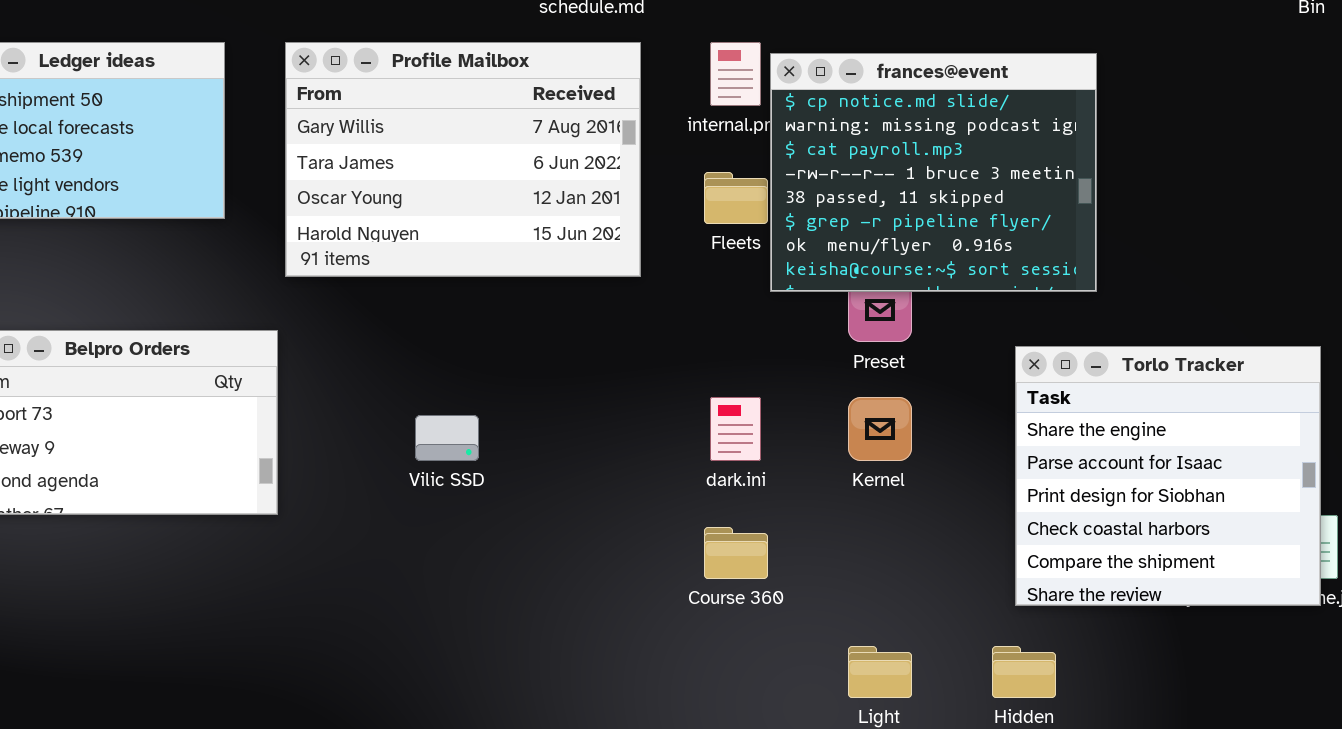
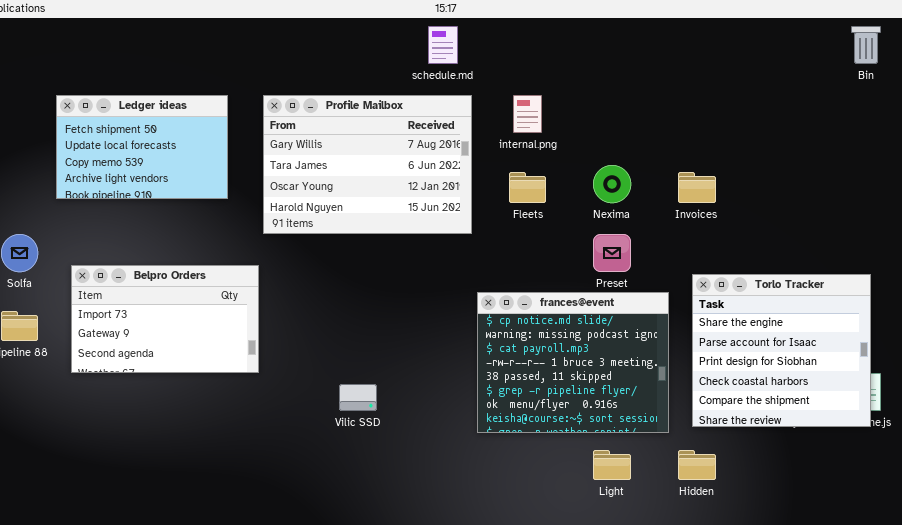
frances@event: [770,53,1097,292] -> [477,292,669,433], moved
Vilic SSD: [415,415,479,461] -> [339,384,377,411], moved

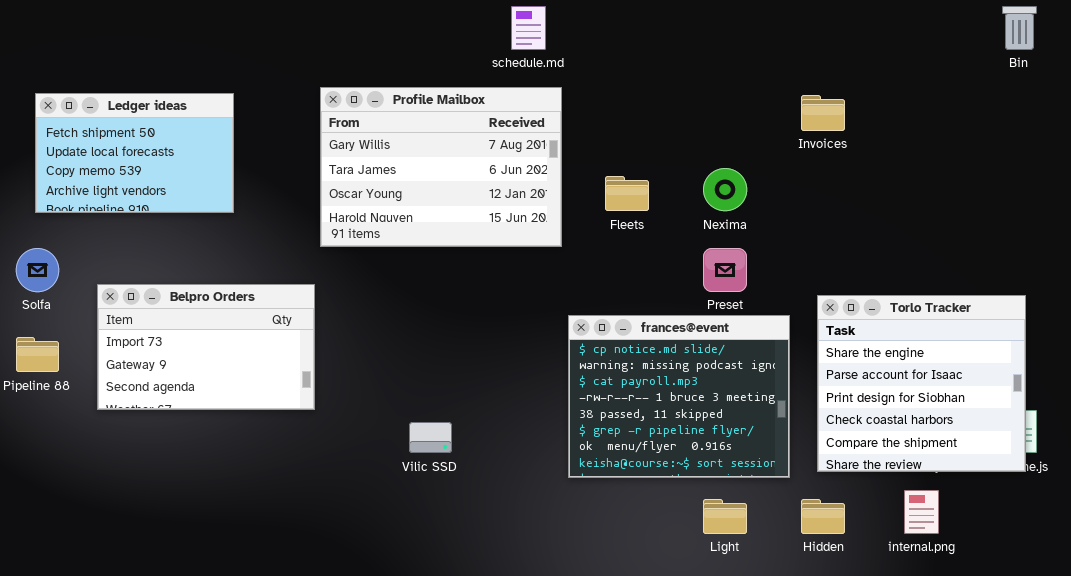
Ledger ideas: [56,95,228,199] -> [35,93,234,213], moved
internal.png: [513,95,542,133] -> [904,490,939,534], moved
Invoices: [678,172,716,203] -> [801,95,845,131], moved

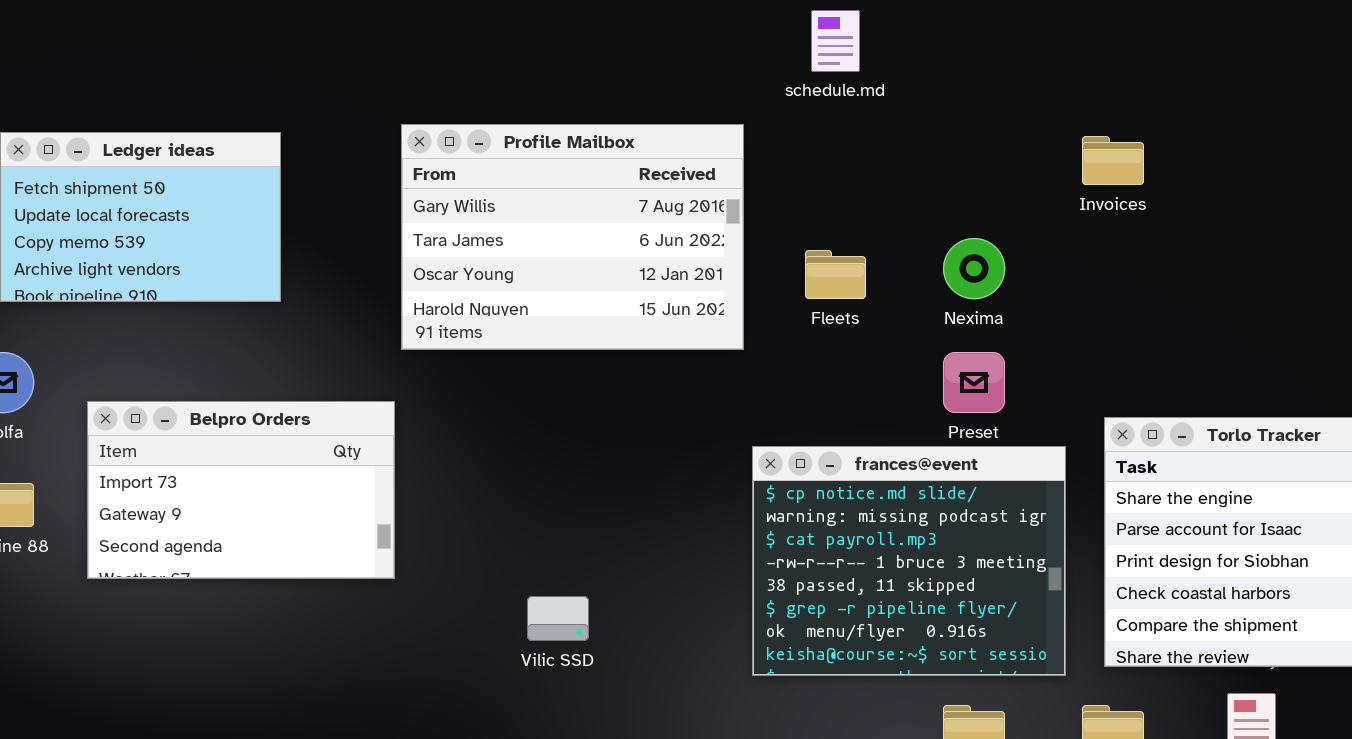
schedule.md: [511,6,546,50] -> [811,10,860,72], moved

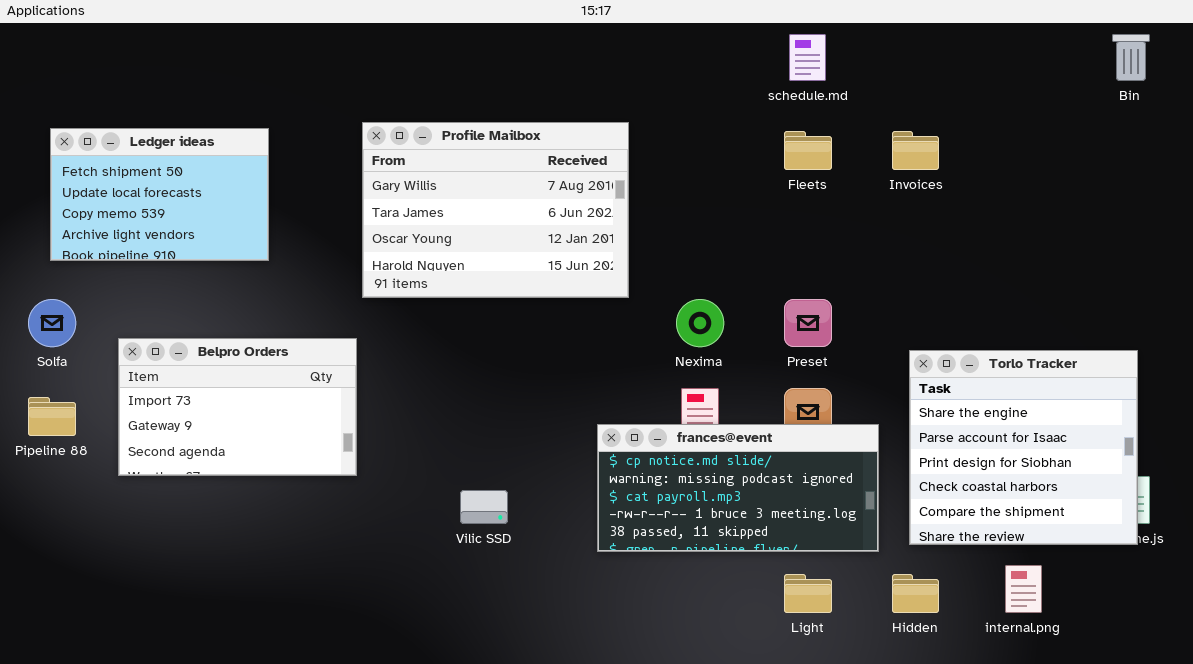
schedule.md: [811,10,860,72] -> [789,34,826,81], moved
Nexima: [943,238,1005,299] -> [676,299,724,347], moved
Fleets: [805,250,866,299] -> [784,131,832,170], moved
frances@event: [752,446,1066,676] -> [597,424,879,552], resized

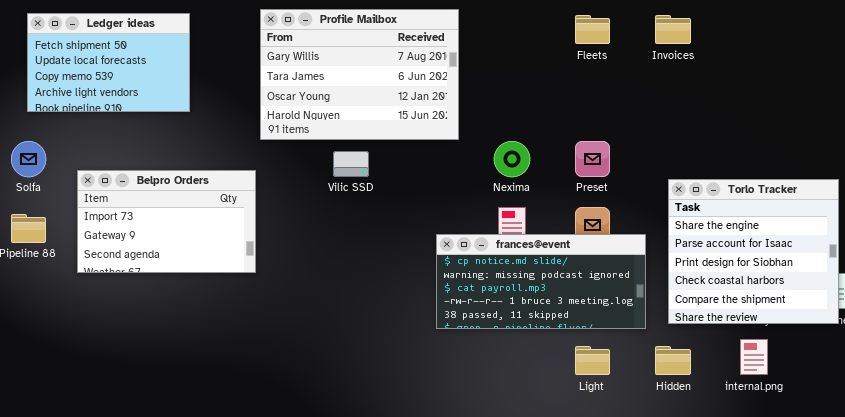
Vilic SSD: [460,490,508,524] -> [333,151,369,177], moved

